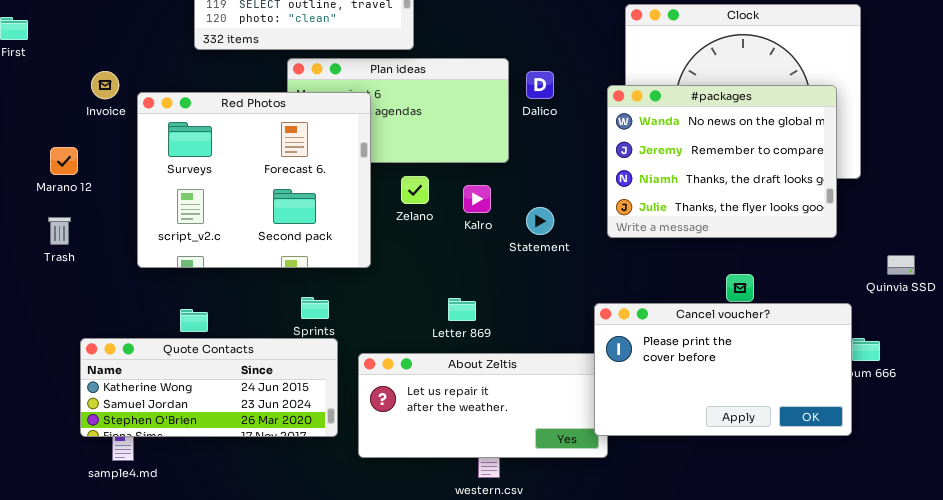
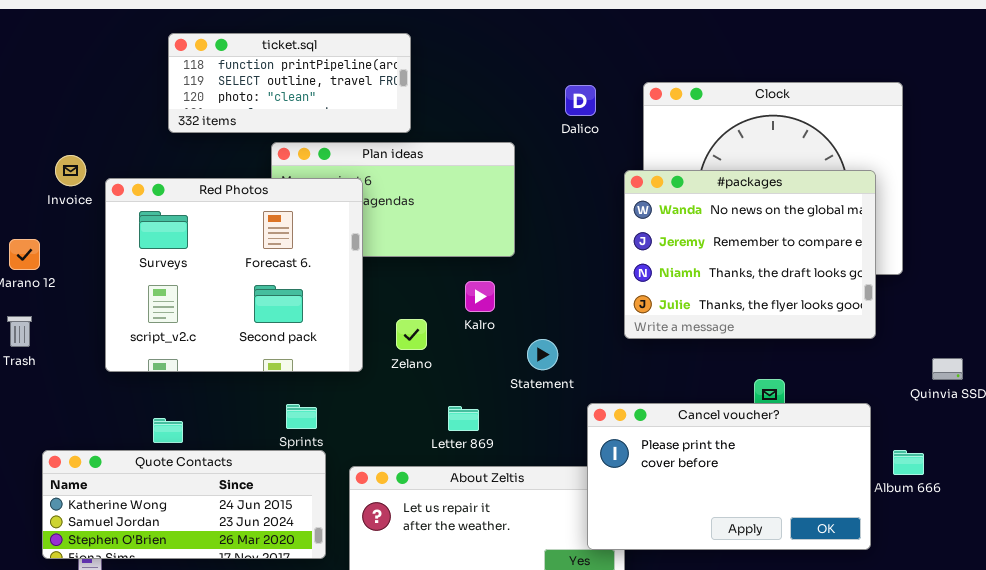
Dalico: [526,71,554,99] -> [565,85,596,116], moved
Zelano: [401,176,429,204] -> [396,319,427,350], moved
Statement: [526,207,554,235] -> [527,339,558,370], moved
Cancel voucher?: [594,303,852,436] -> [587,403,871,550], moved

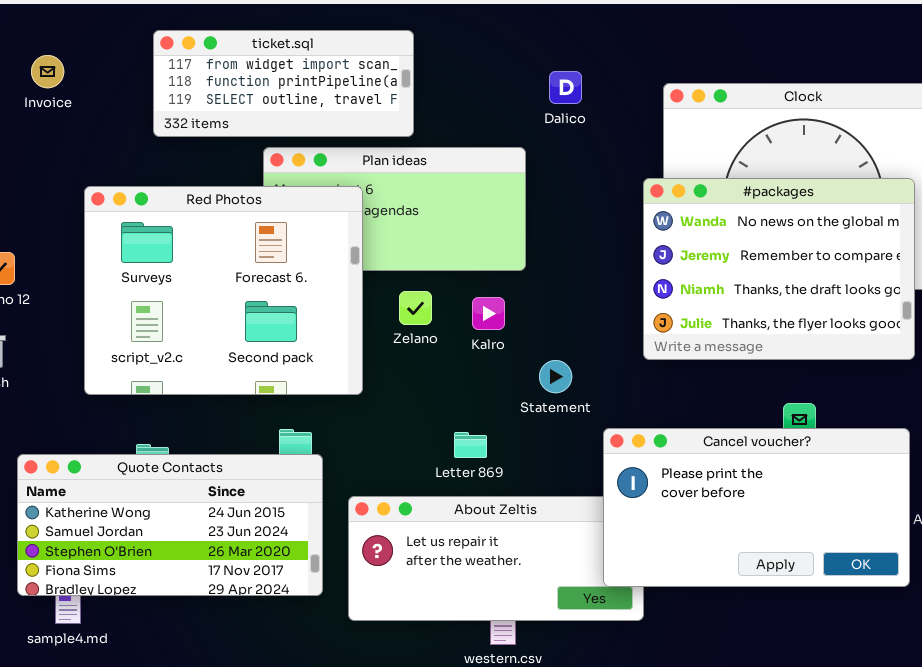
ticket.sql: [168,33,411,133] -> [153,30,414,137], scrolled up 1 row
Dalico: [565,85,596,116] -> [549,71,582,104], moved
Invoice: [55,155,86,186] -> [31,55,64,88], moved
Zelano: [396,319,427,350] -> [399,291,432,325], moved
Quote Contacts: [42,450,326,559] -> [17,454,323,596], resized

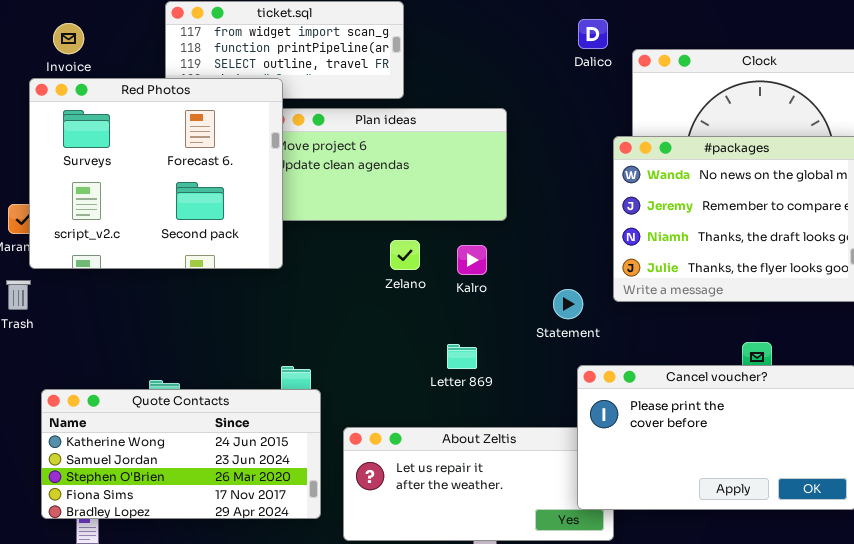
Dalico: [549,71,582,104] -> [578,19,608,49], moved
Red Photos: [84,186,363,395] -> [29,78,283,269], moved
Statement: [539,360,572,393] -> [553,289,583,319], moved
Letter 869: [454,432,487,458] -> [447,344,477,369], moved

